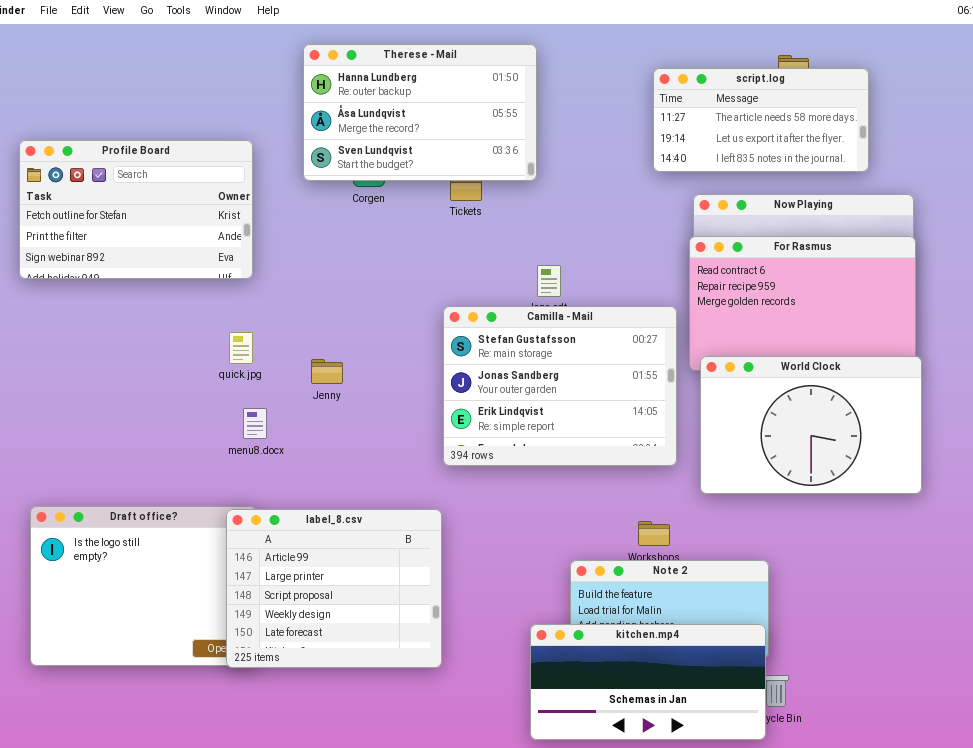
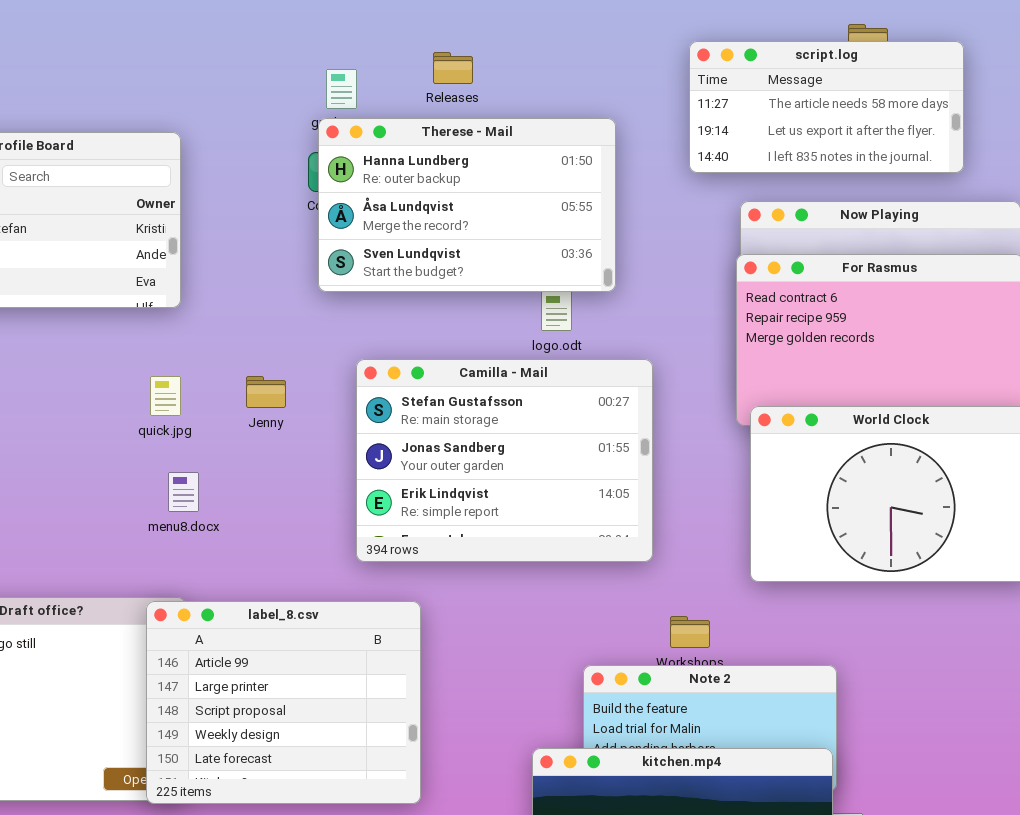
Therese - Mail: [303,44,537,181] -> [318,118,616,292], moved
Camilla - Mail: [443,306,677,466] -> [356,359,653,562], moved
Jenny: [311,359,343,384] -> [246,376,286,408], moved

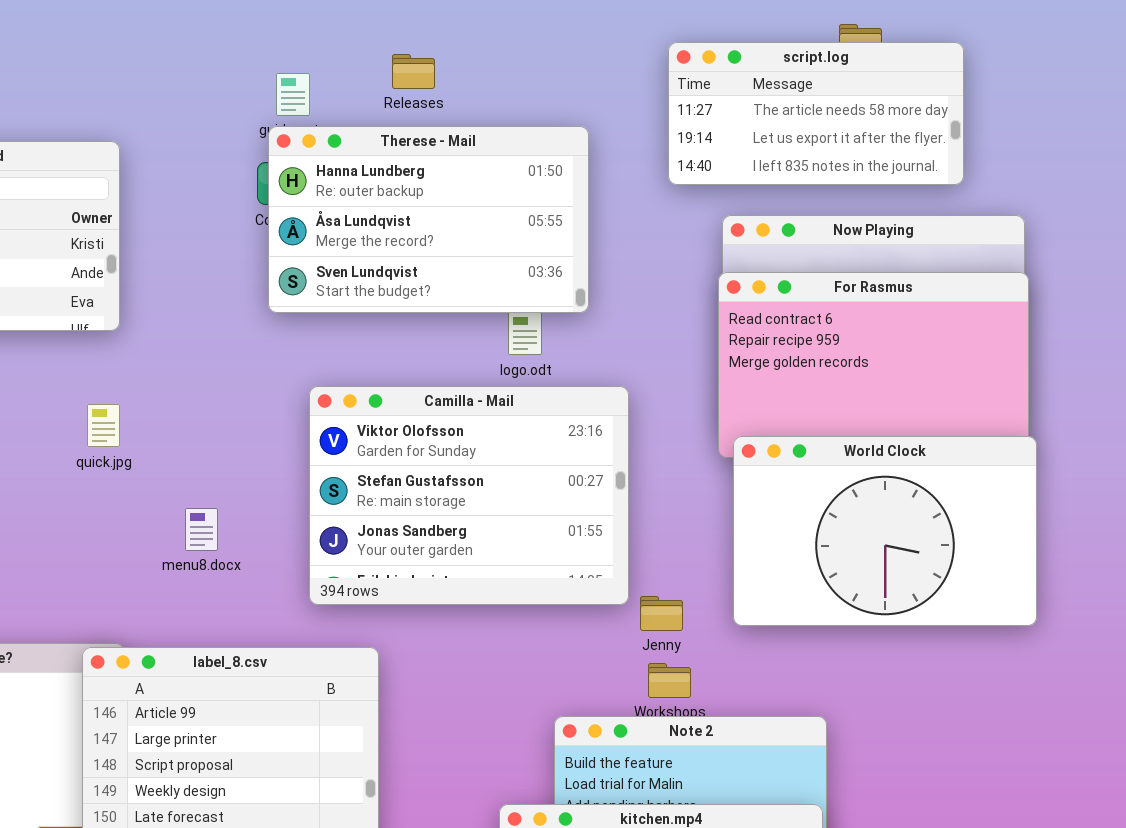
Camilla - Mail: [356,359,653,562] -> [309,386,629,605], scrolled up 1 row
Jenny: [246,376,286,408] -> [640,596,683,631], moved
menu8.docx: [168,472,199,512] -> [185,508,218,551], moved

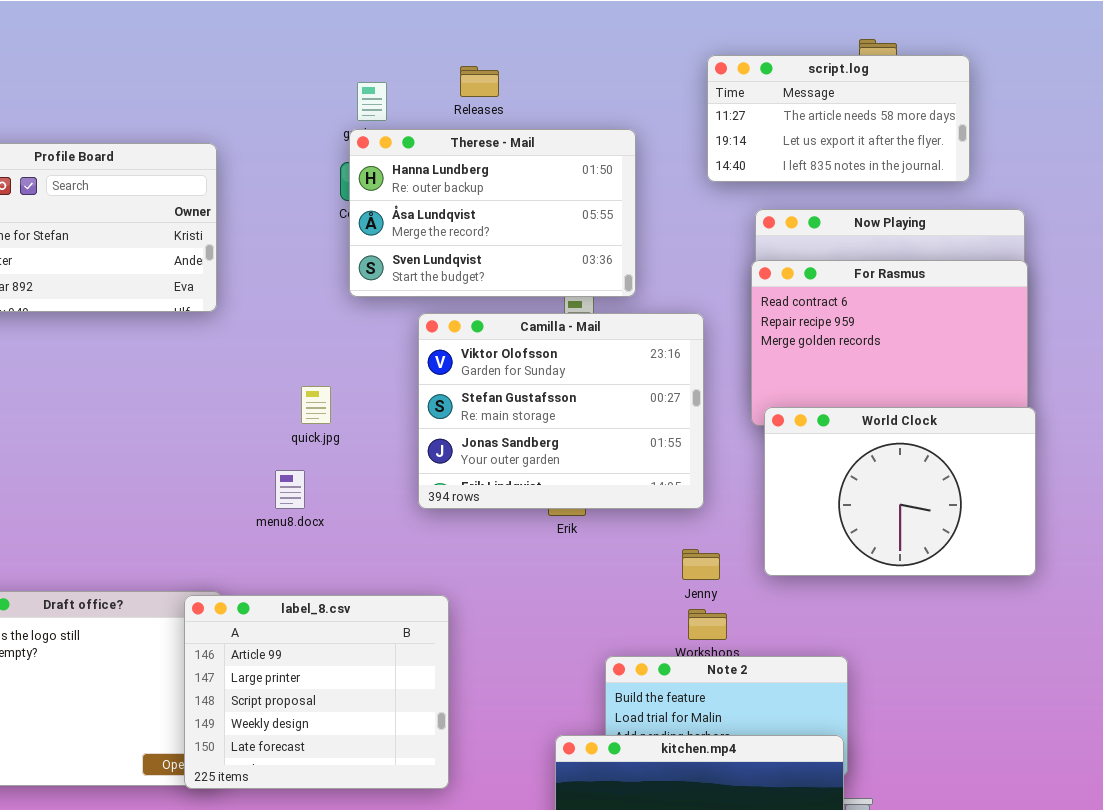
Camilla - Mail: [309,386,629,605] -> [418,313,704,509], moved
quick.jpg: [87,404,120,447] -> [301,386,331,424], moved

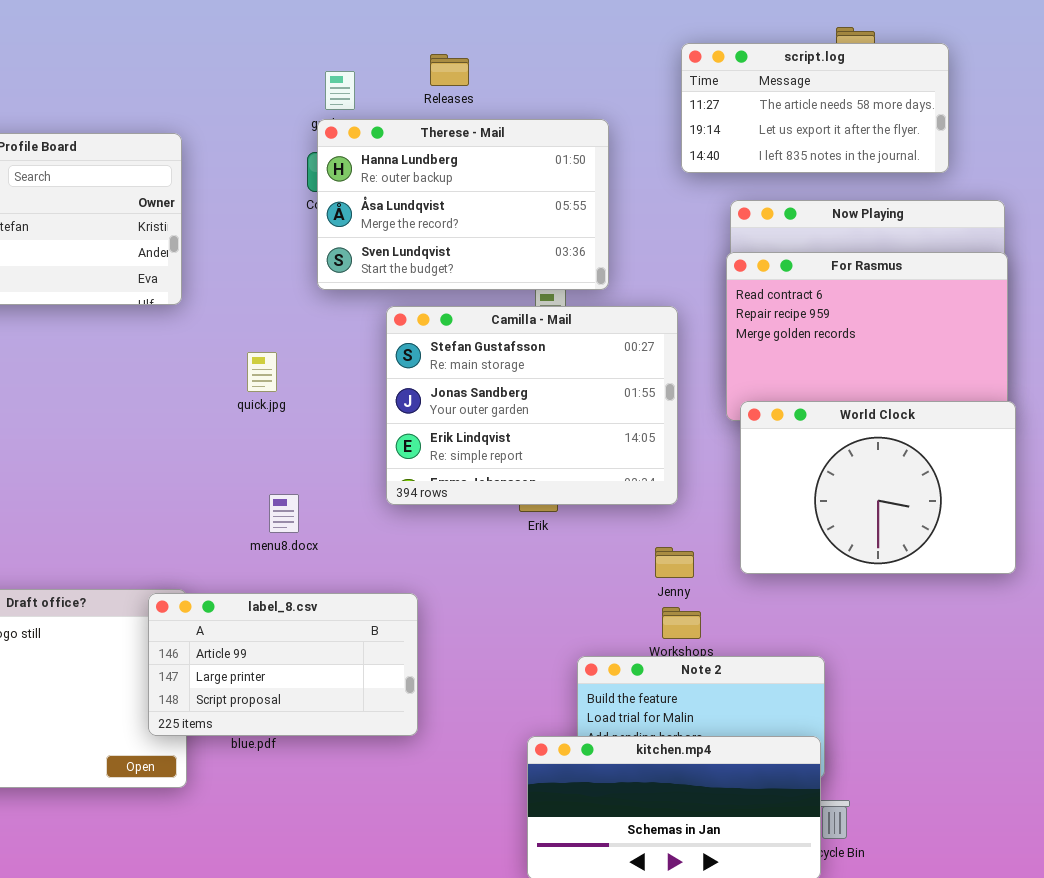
Camilla - Mail: [418,313,704,509] -> [386,306,678,505], scrolled down 1 row
quick.jpg: [301,386,331,424] -> [247,352,277,392], moved
menu8.docx: [275,470,305,509] -> [269,494,299,533], moved
label_8.csv: [184,595,449,789] -> [148,593,418,736], resized

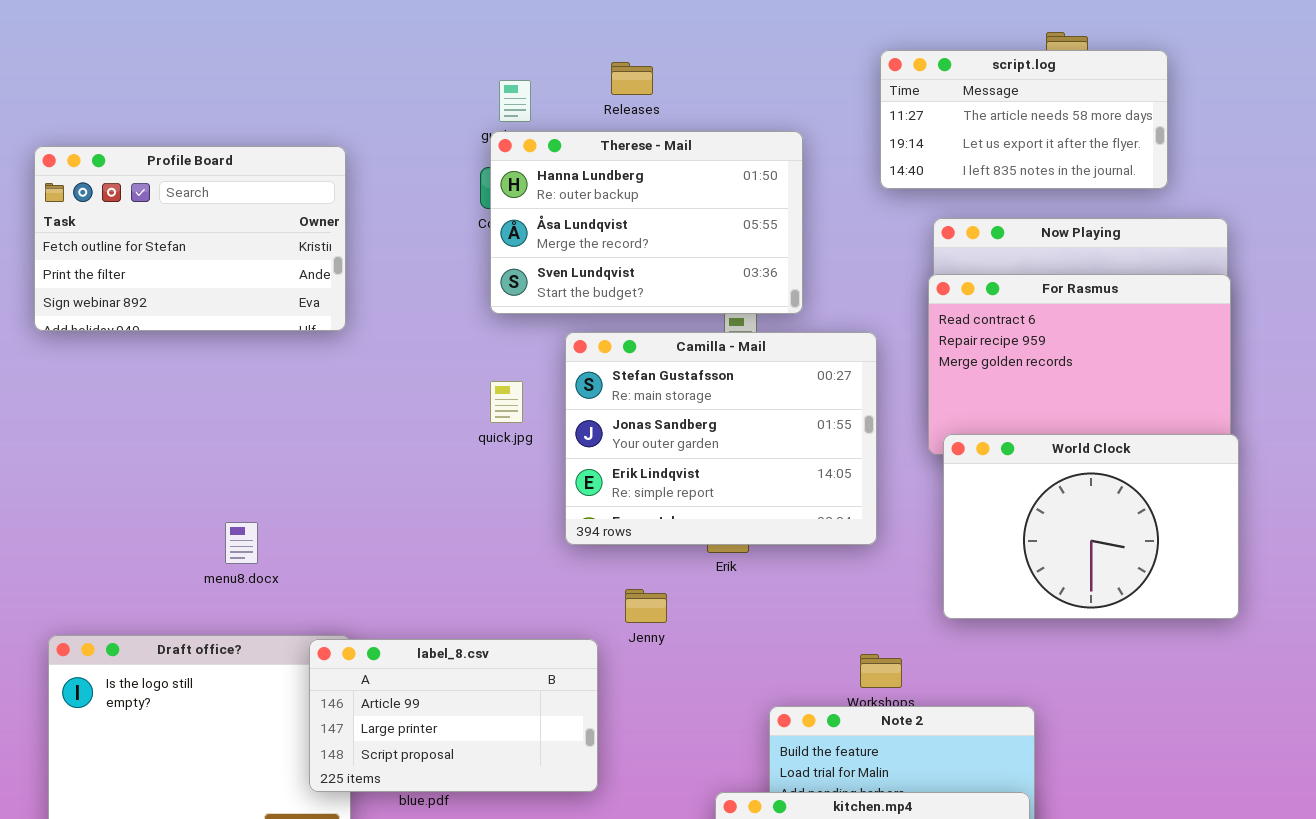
quick.jpg: [247,352,277,392] -> [490,381,523,423], moved
menu8.docx: [269,494,299,533] -> [225,522,258,564], moved
Jenny: [655,547,694,578] -> [625,589,667,623], moved

